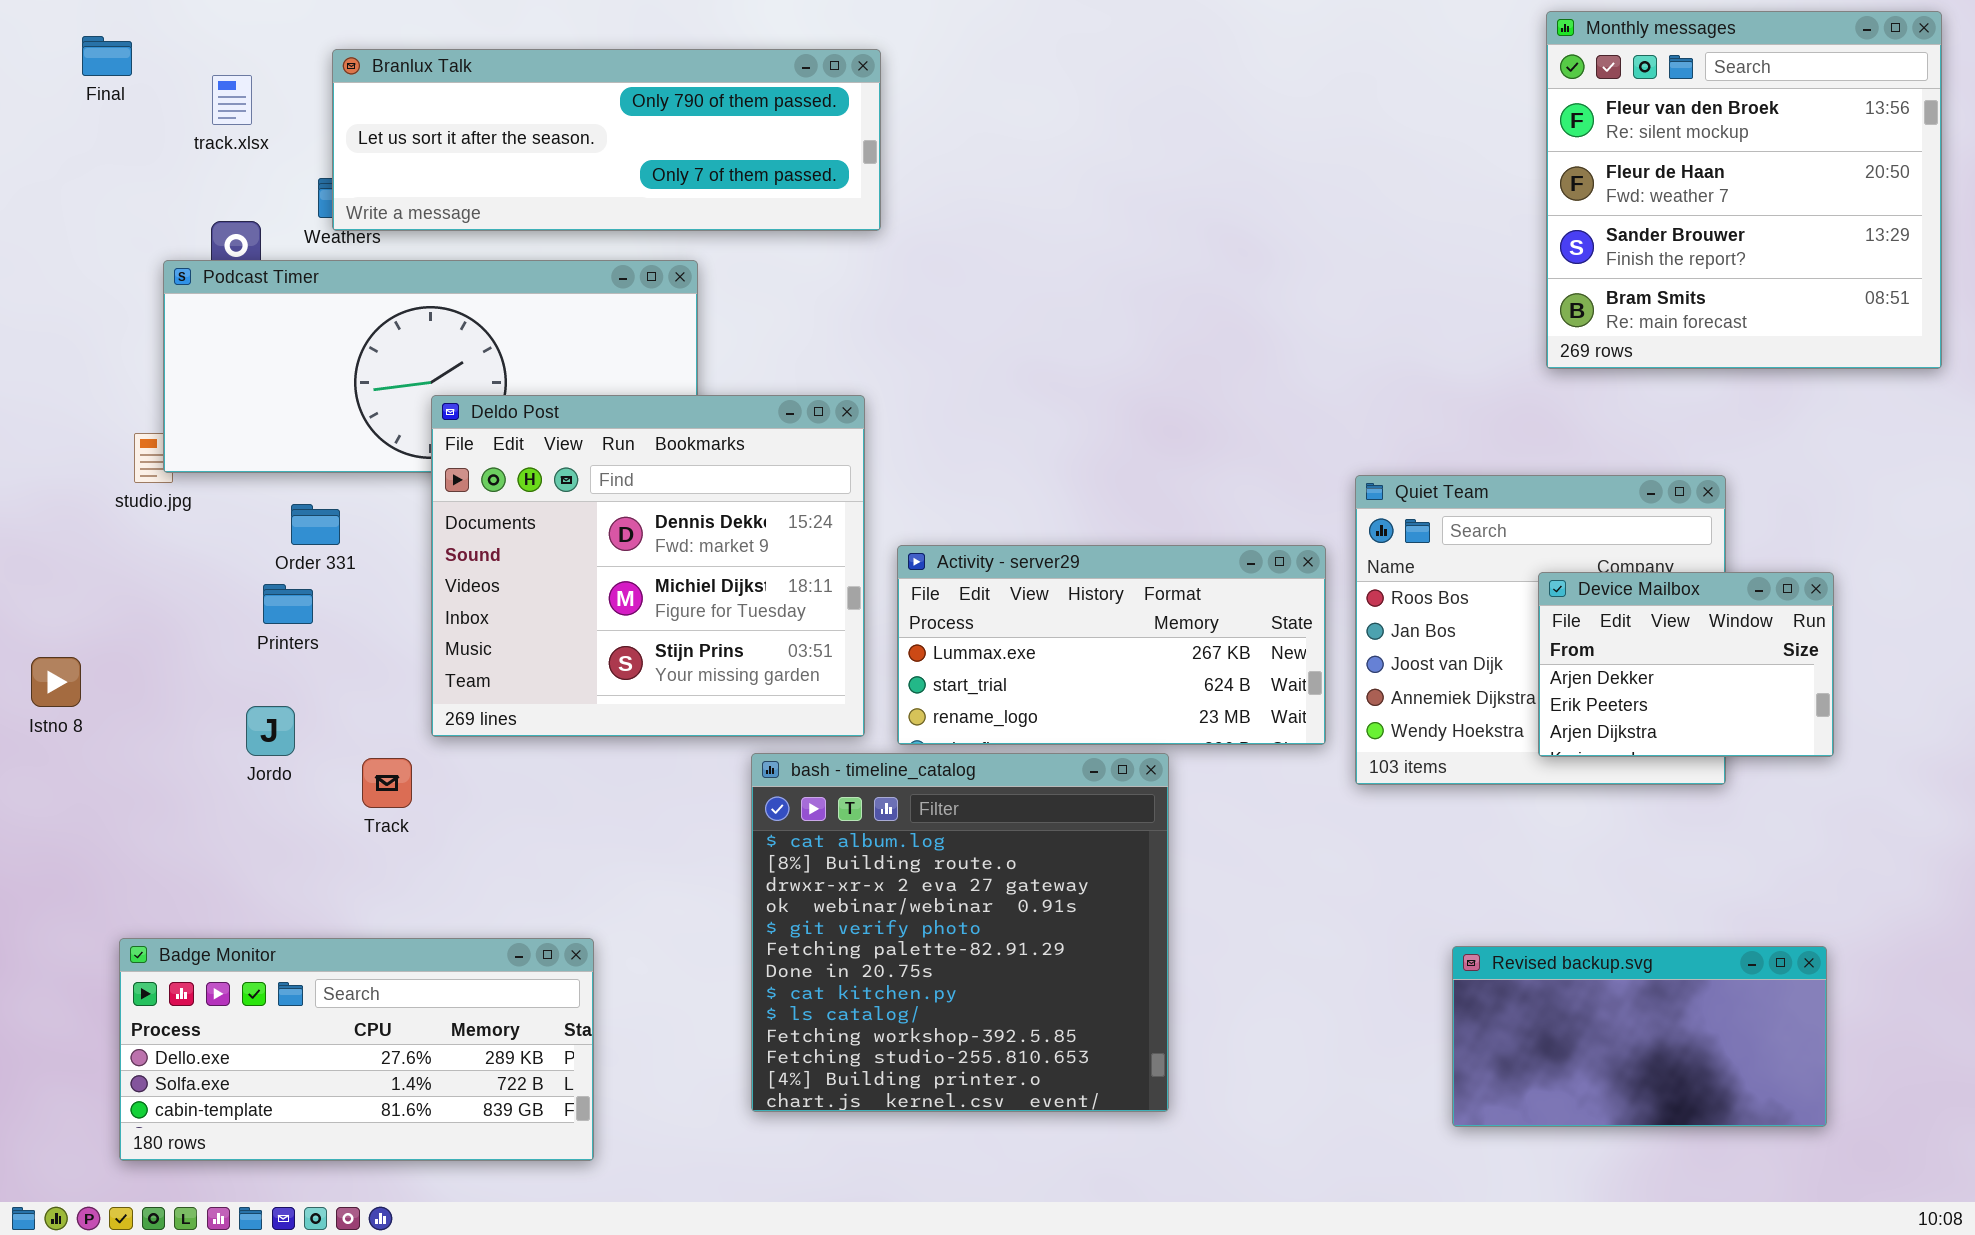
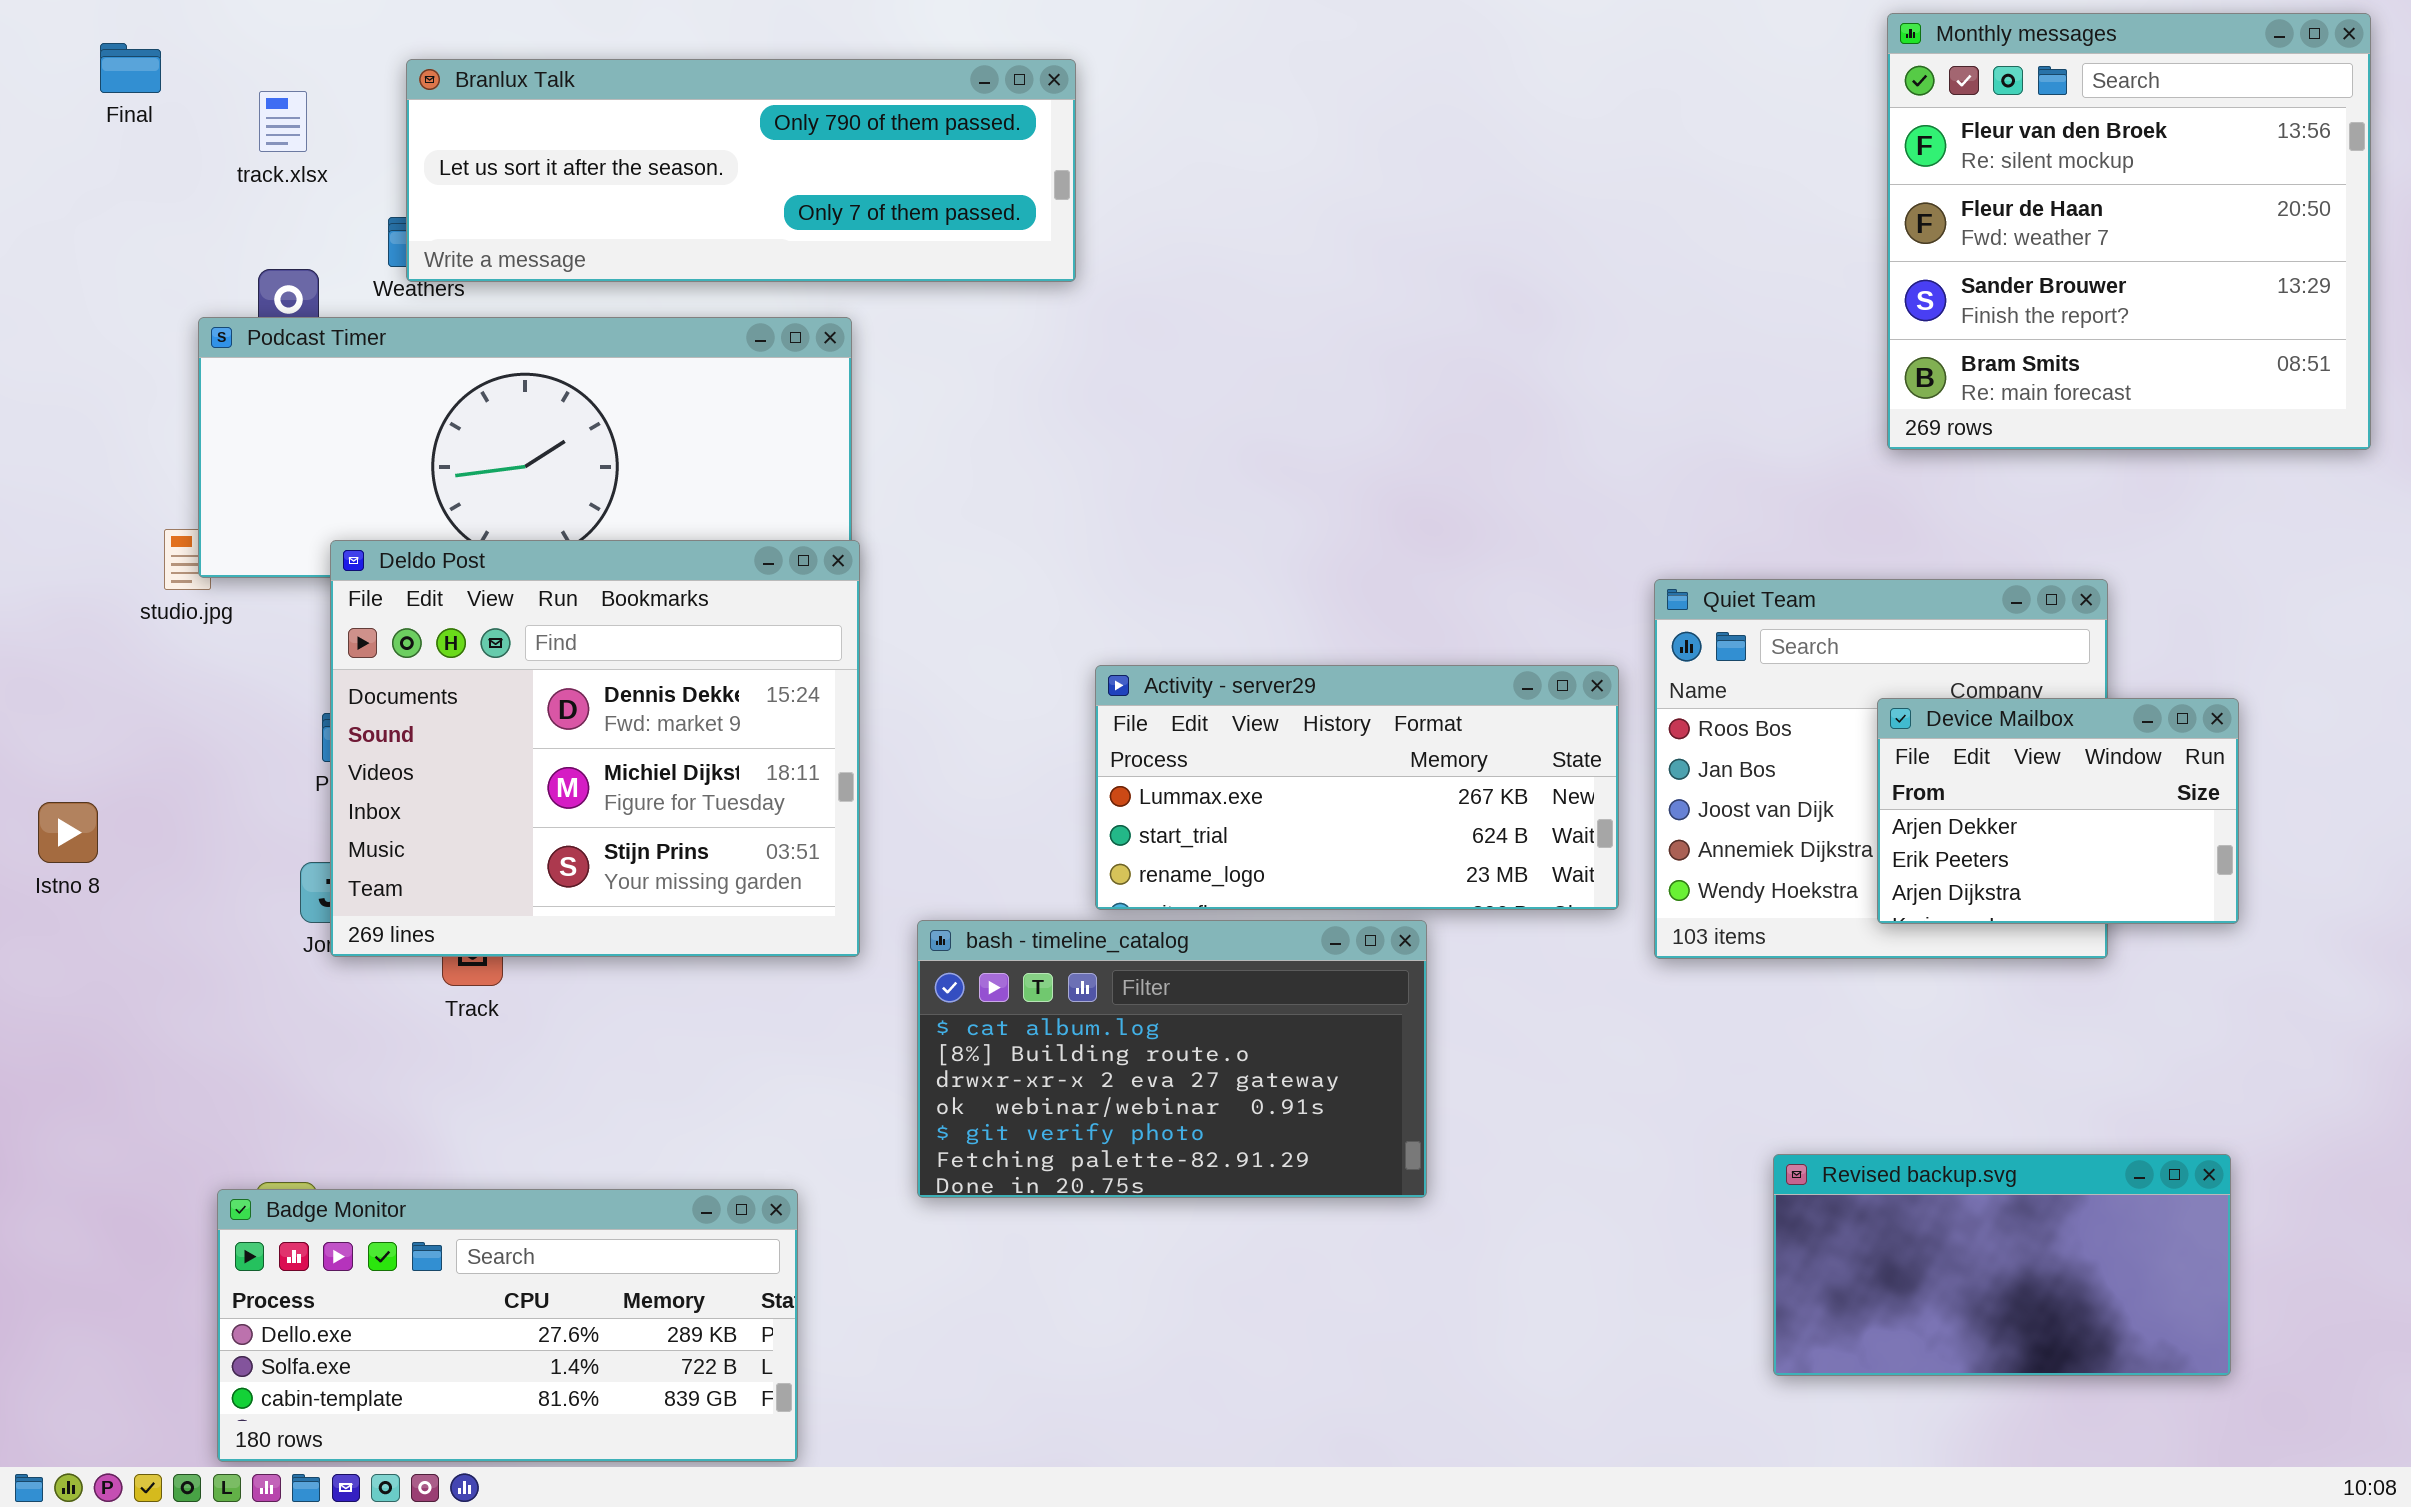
Deldo Post: [431,395,865,737] -> [330,540,860,957], moved
bash - timeline_catalog: [751,753,1169,1112] -> [917,920,1427,1198], resized
Badge Monitor: [119,938,594,1161] -> [217,1189,798,1462], moved

